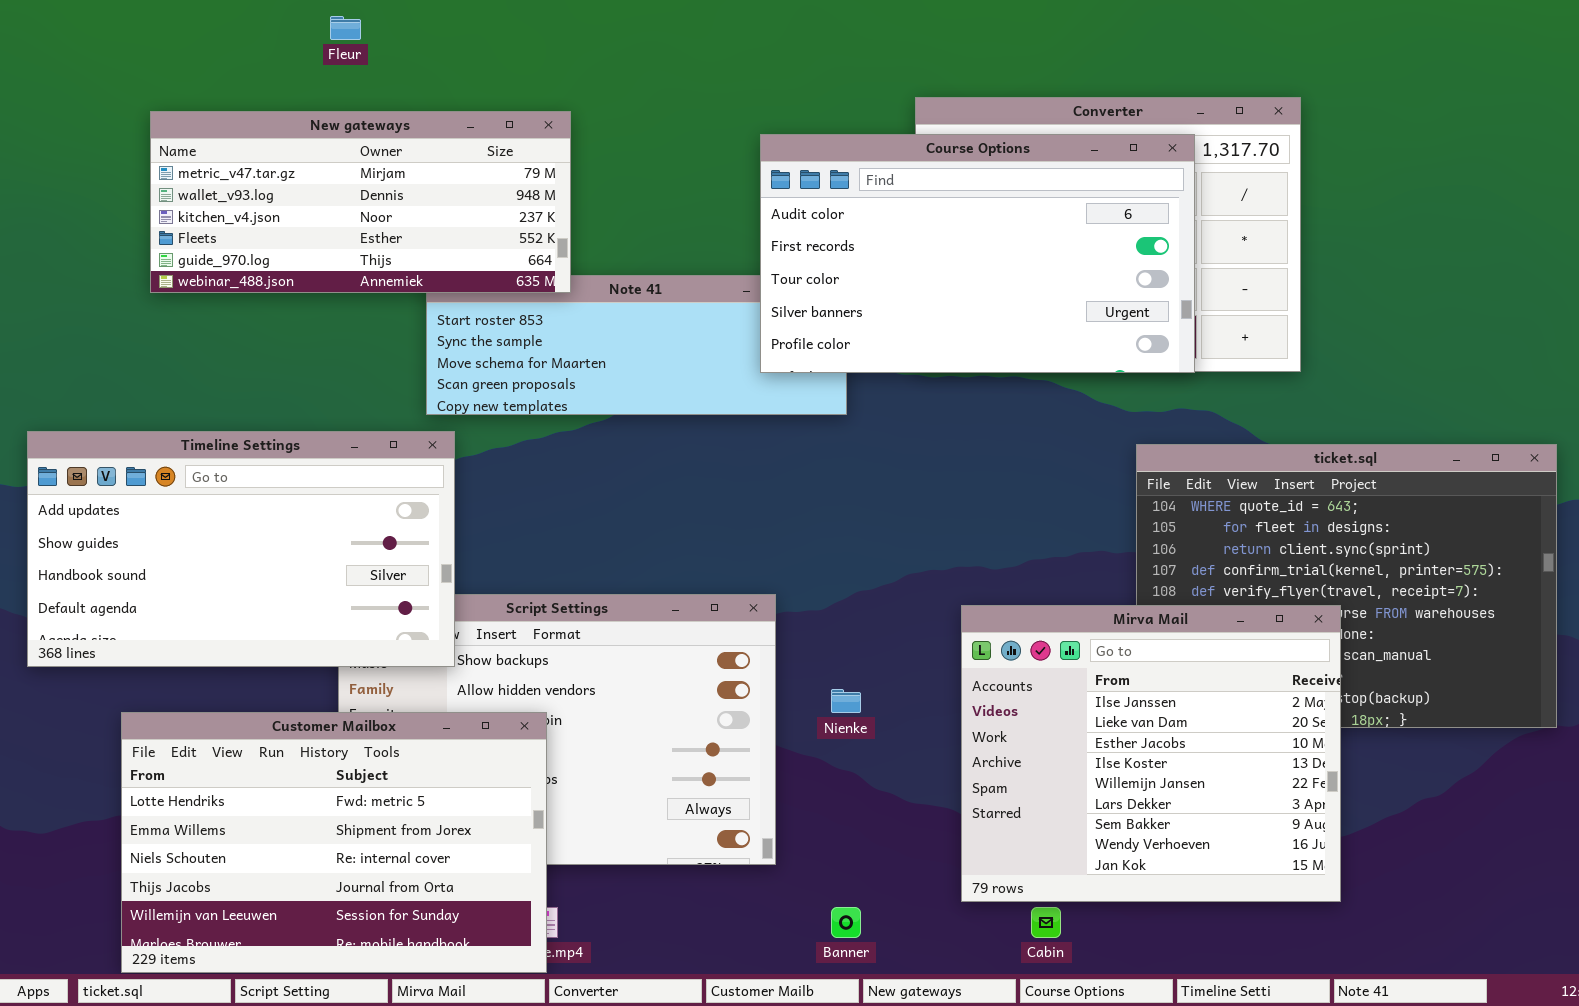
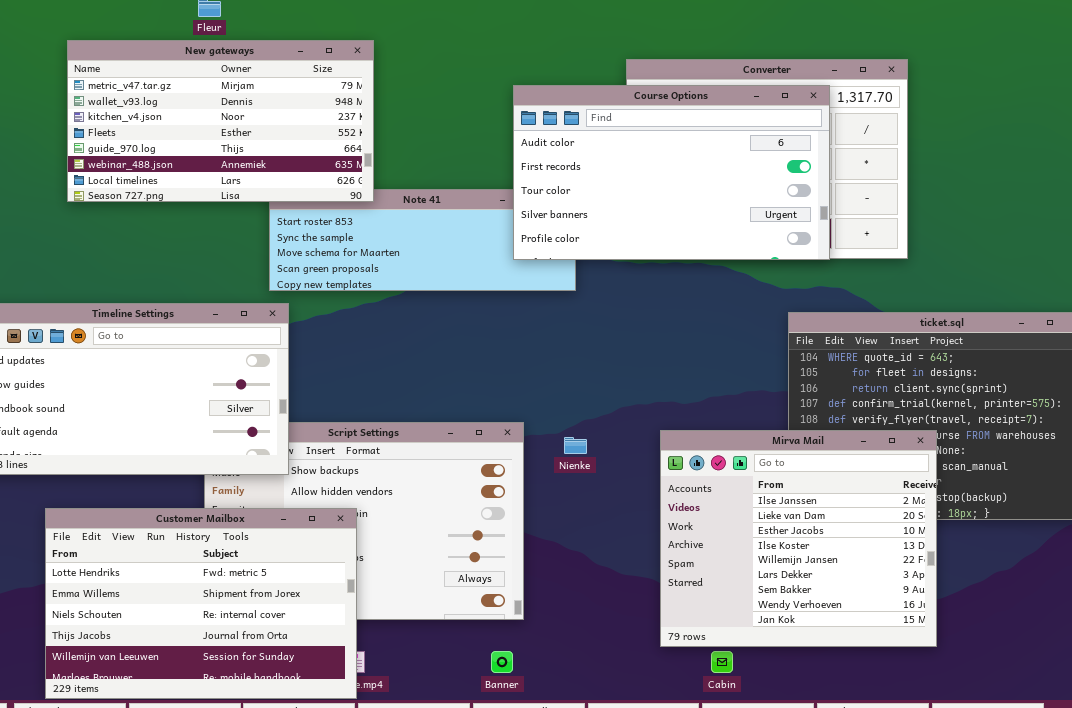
New gateways: [150,111,571,293] -> [67,40,374,202], resized
Nienke: [831,689,861,713] -> [564,437,587,454], moved
Banner: [831,907,861,938] -> [491,651,513,673], moved

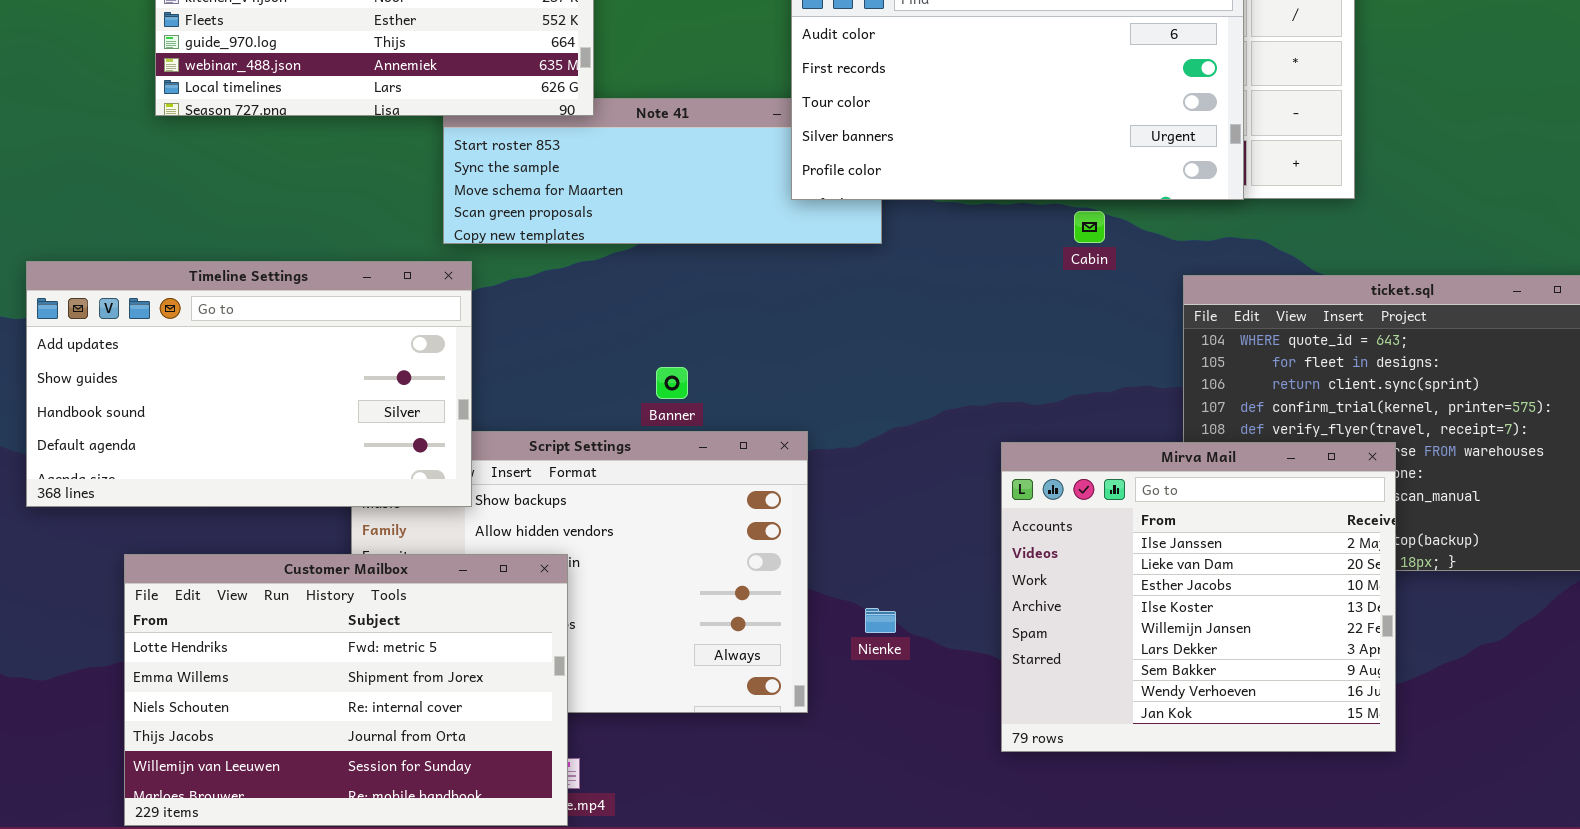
Nienke: [564,437,587,454] -> [865,608,896,633], moved
Banner: [491,651,513,673] -> [656,367,688,399], moved
Cabin: [711,651,733,673] -> [1074,211,1105,243], moved

